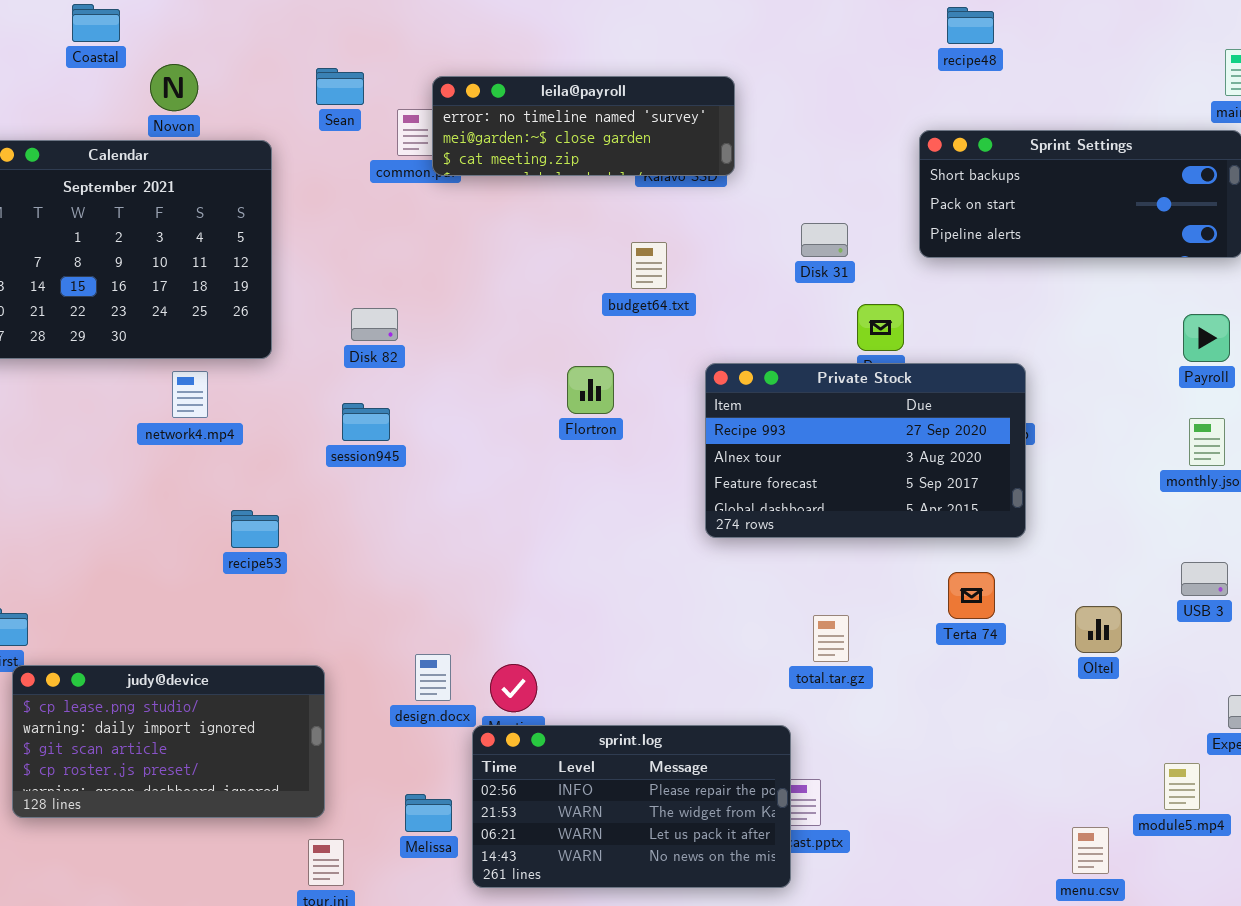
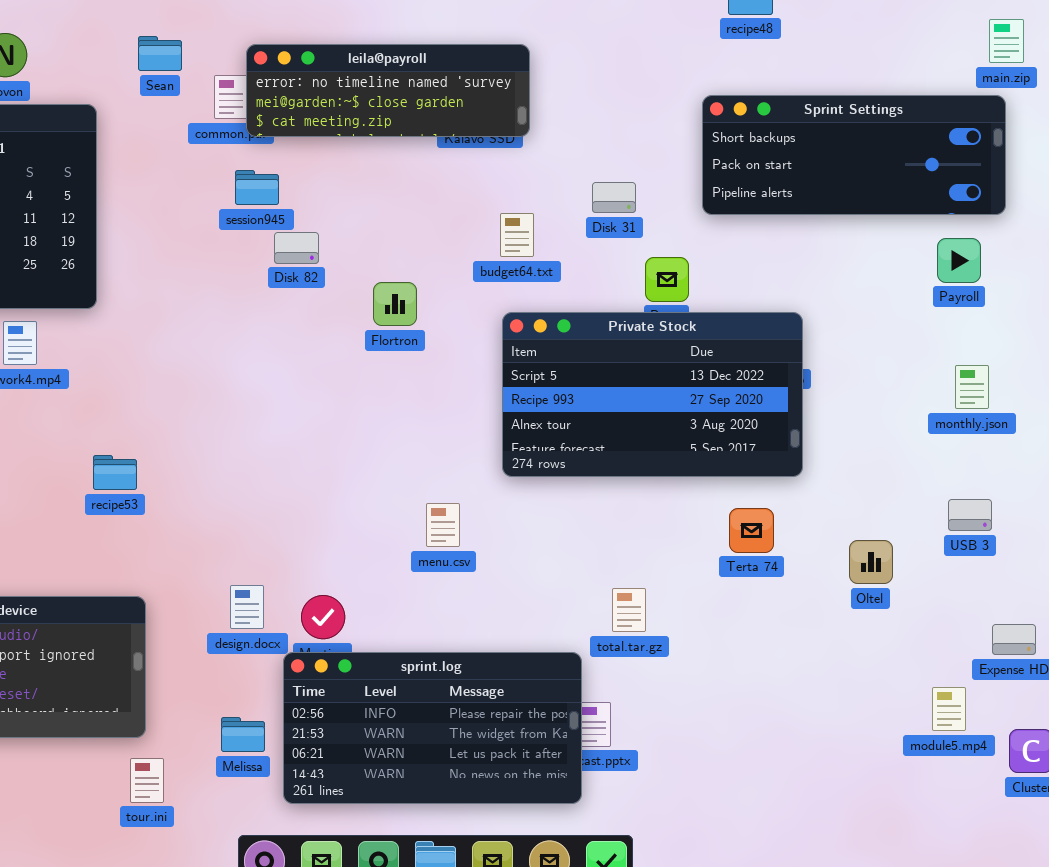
budget64.txt: [631,242,667,289] -> [500,213,534,257], moved
Disk 82: [351,308,398,341] -> [274,232,319,264], moved
Payroll: [1183,314,1230,362] -> [937,238,981,283], moved
Private Stock: [705,363,1026,538] -> [502,312,803,477], scrolled up 1 row
Flortron: [567,366,614,414] -> [373,282,417,326], moved
session945: [342,403,390,441] -> [235,170,279,205], moved
recipe53: [231,510,279,548] -> [93,455,137,490], moved
total.tar.gz: [813,615,849,662] -> [612,588,646,632], moved
menu.csv: [1072,827,1109,874] -> [426,503,460,547], moved

